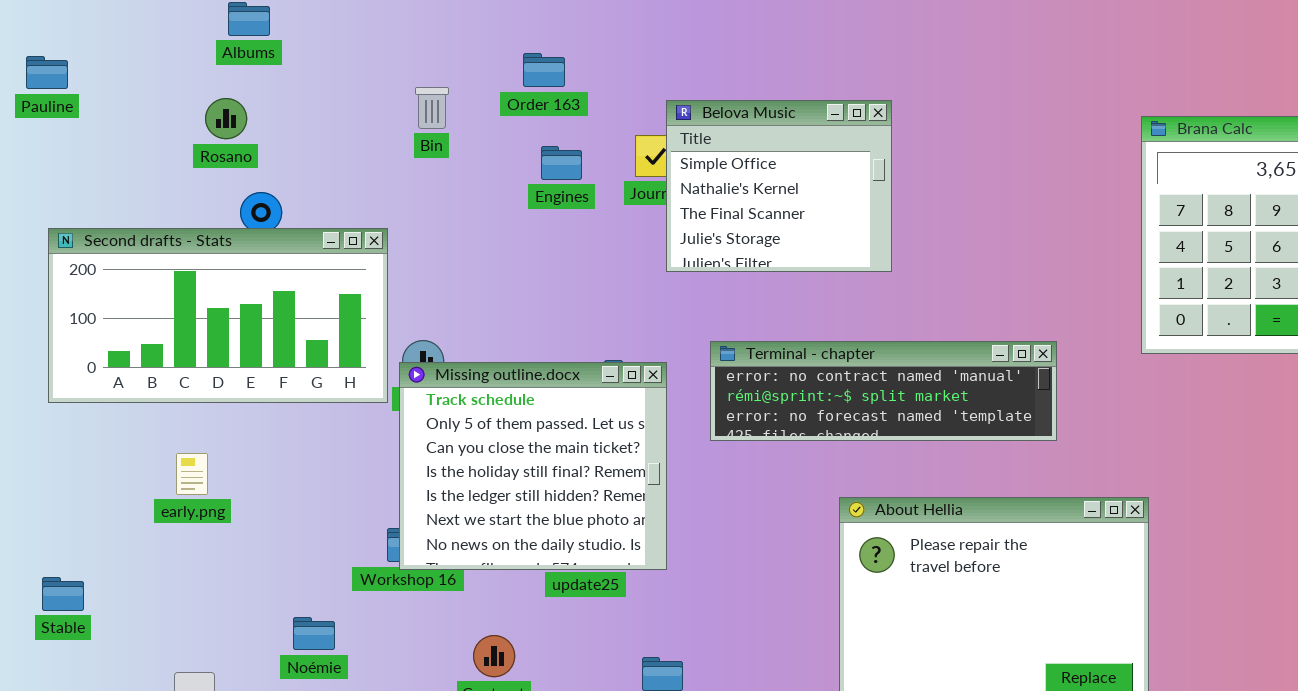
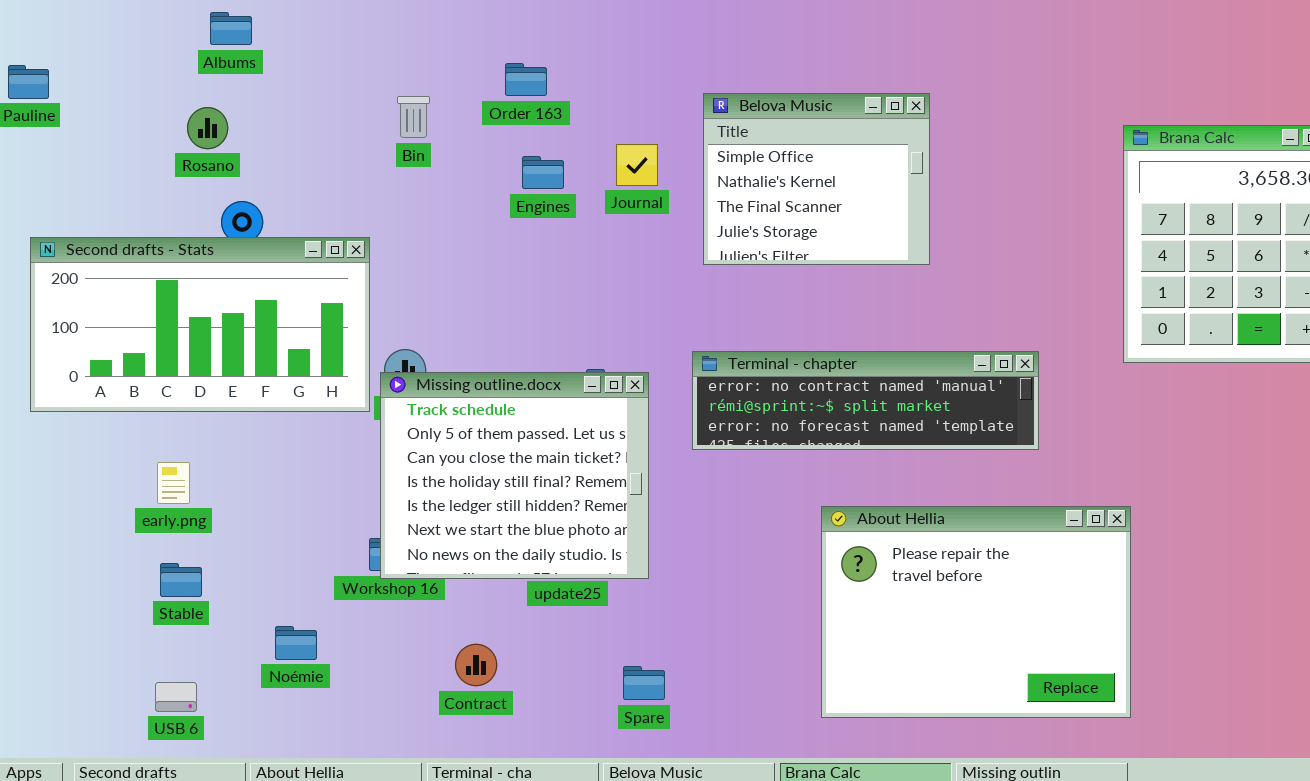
Belova Music: [666,100,892,272] -> [703,93,930,265], moved
Stable: [42,577,84,611] -> [160,563,202,597], moved

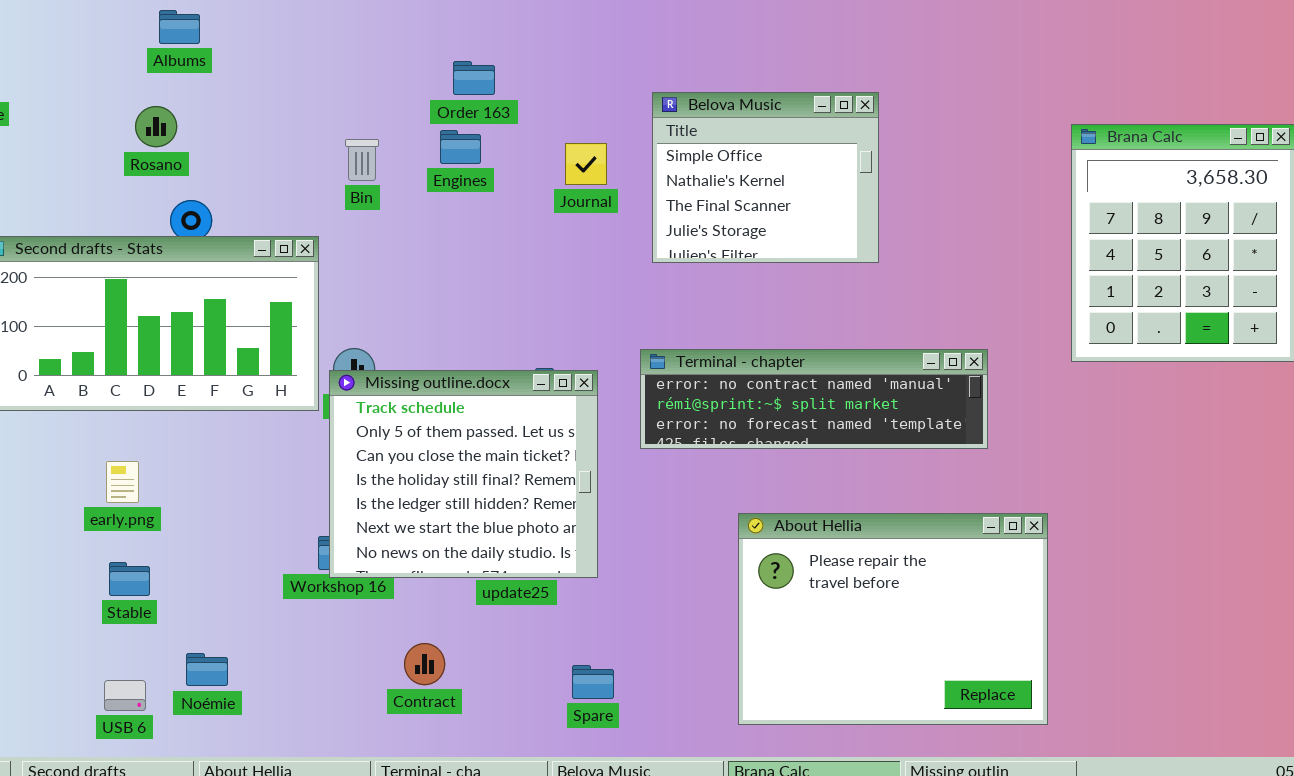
Bin: [397,96,430,138] -> [345,139,379,181], moved
Engines: [522,156,564,189] -> [440,130,481,164], moved
About Hellia: [821,506,1131,718] -> [738,513,1048,725], moved
Noémie: [275,626,317,660] -> [186,653,228,686], moved

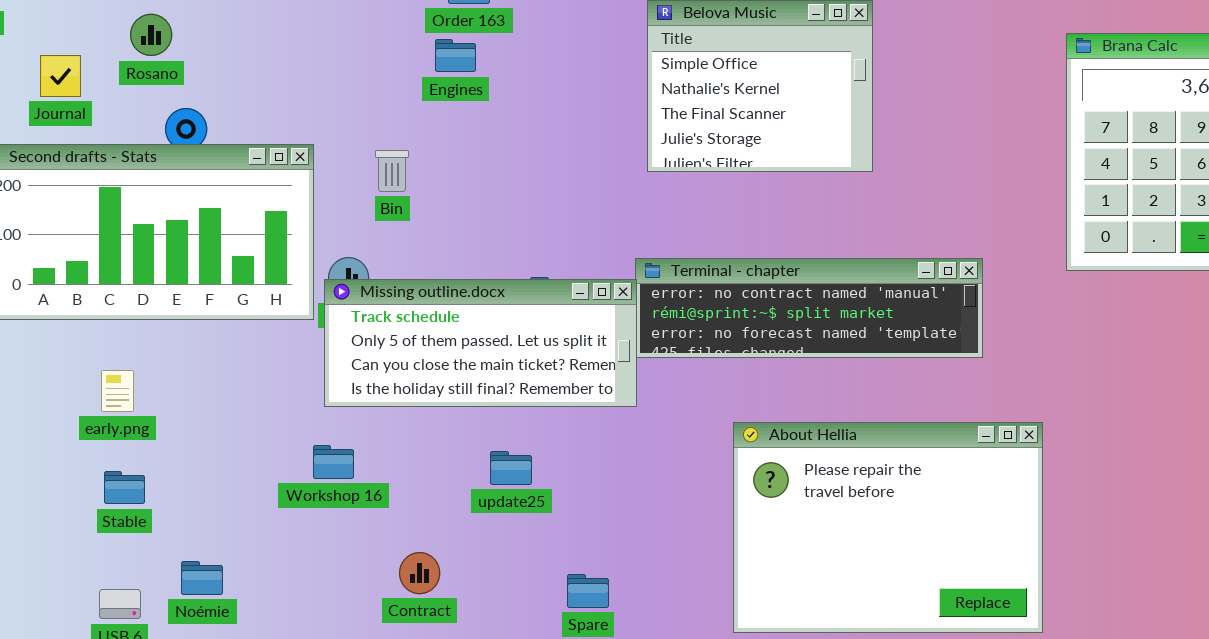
Bin: [345,139,379,181] -> [375,150,409,192], moved
Journal: [565,143,607,185] -> [40,55,81,97], moved
Missing outline.docx: [329,370,598,578] -> [324,279,637,407], resized

